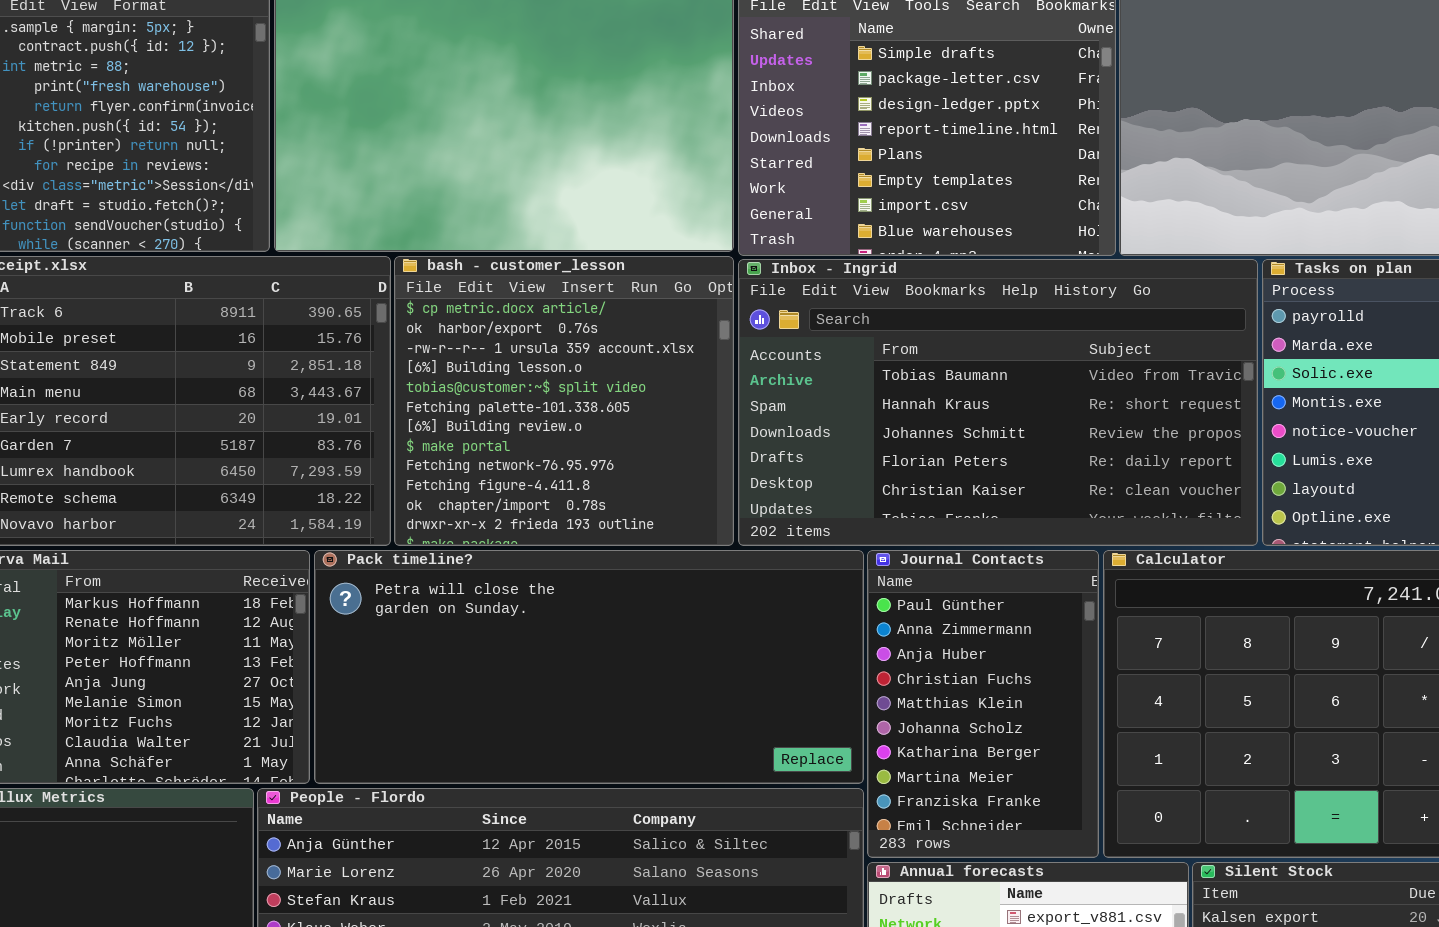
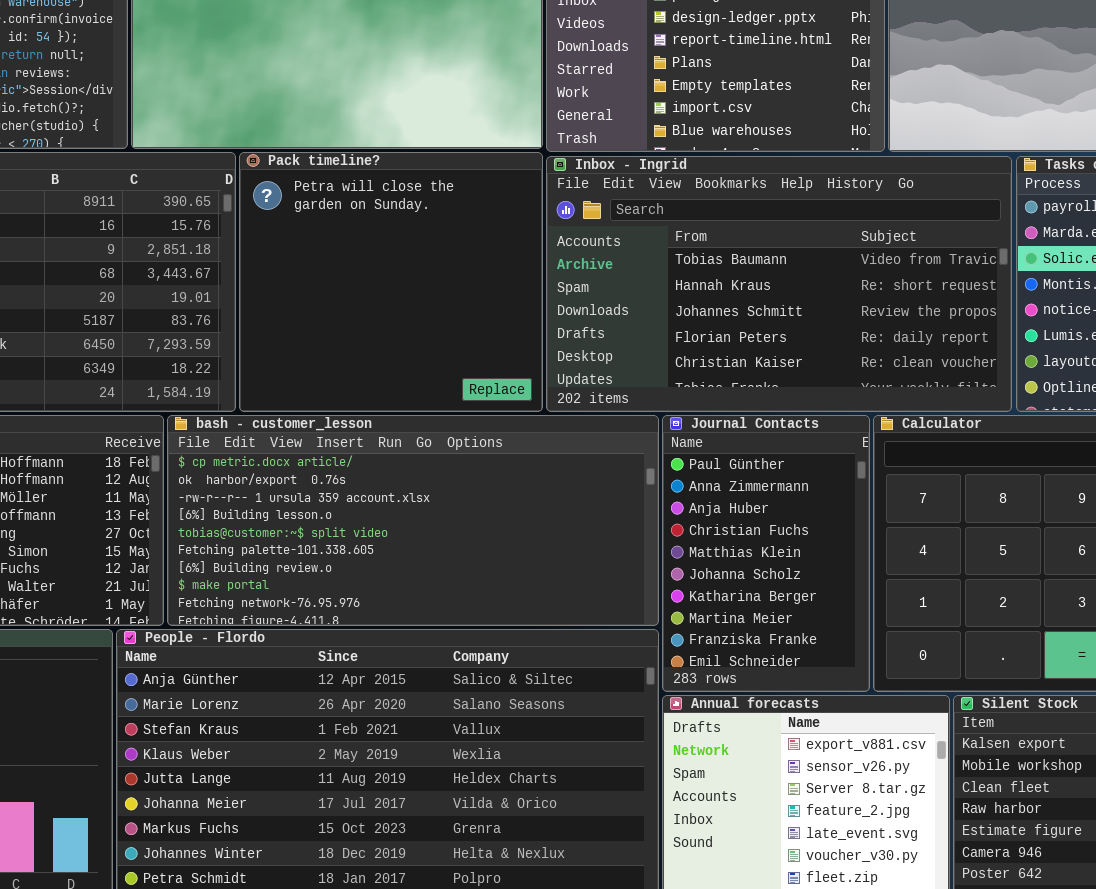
bash - customer_lesson: [394,256,734,546] -> [167,415,659,626], moved, resized
Pack timeline?: [314,550,864,784] -> [239,152,543,412], moved, resized

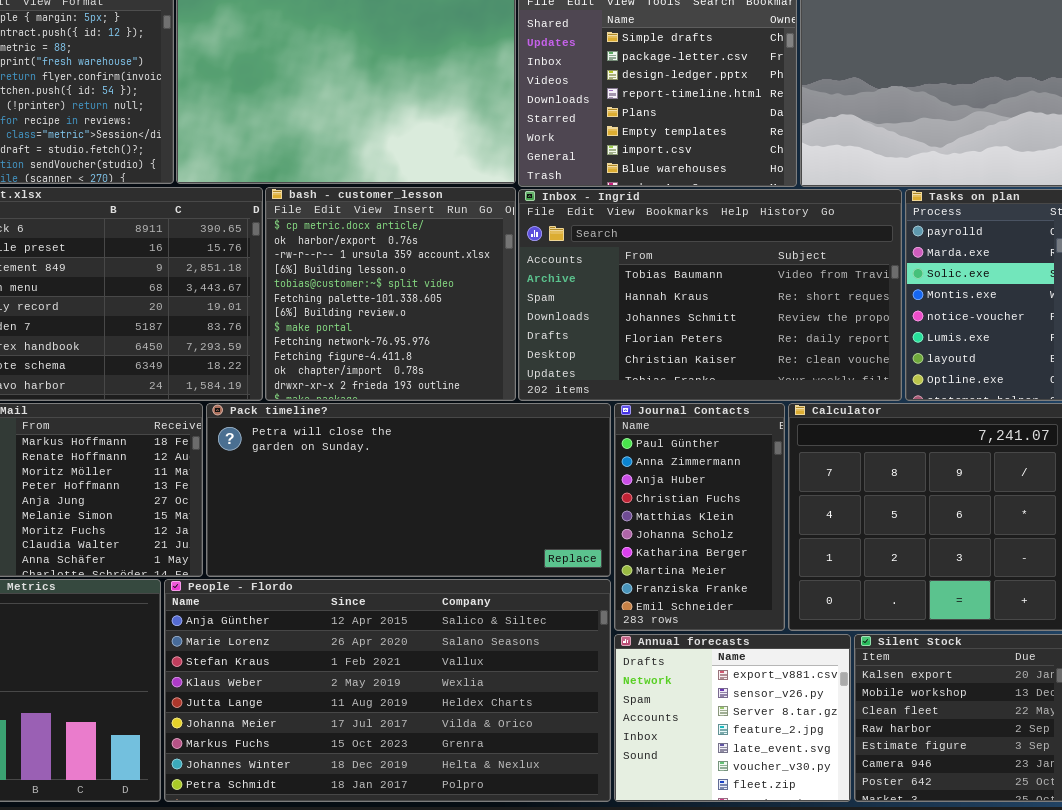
Pack timeline?: [239,152,543,412] -> [206,403,611,577], moved, resized
bash - customer_lesson: [167,415,659,626] -> [265,187,516,401], moved, resized

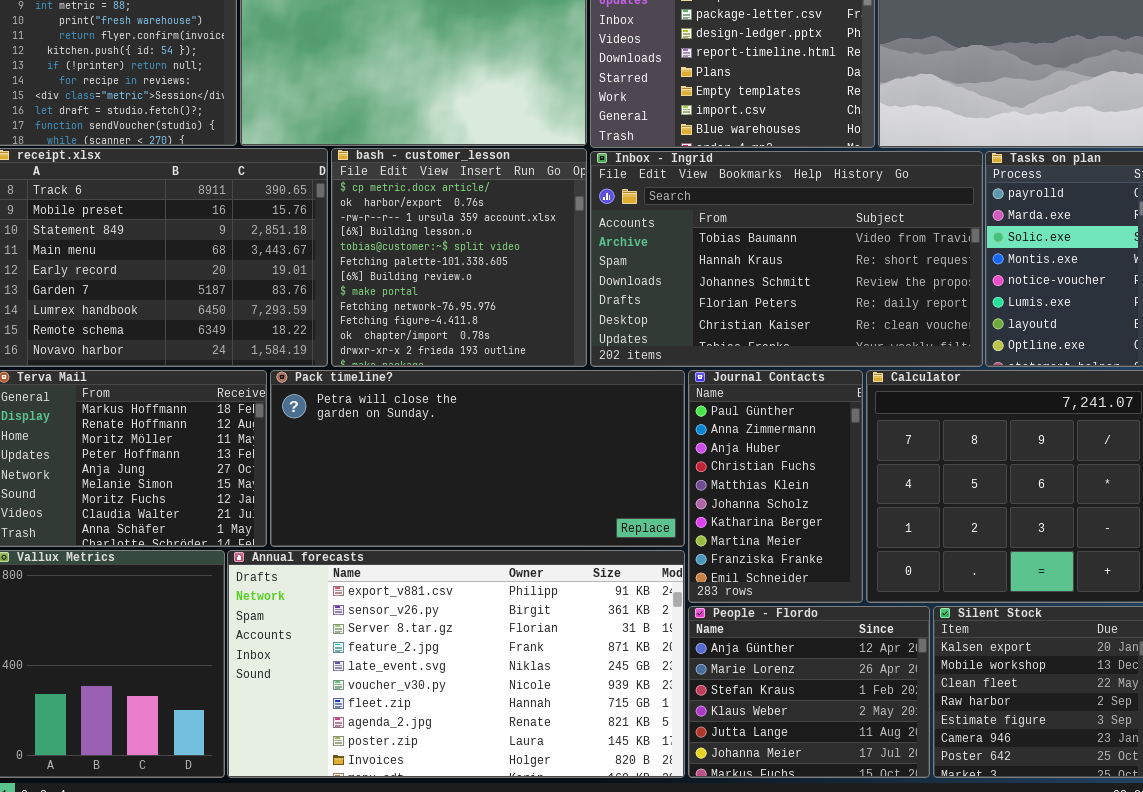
People - Flordo: [164,579,611,802] -> [688,606,930,778], moved, resized
Annual forecasts: [614,634,851,802] -> [227,550,685,778], moved, resized

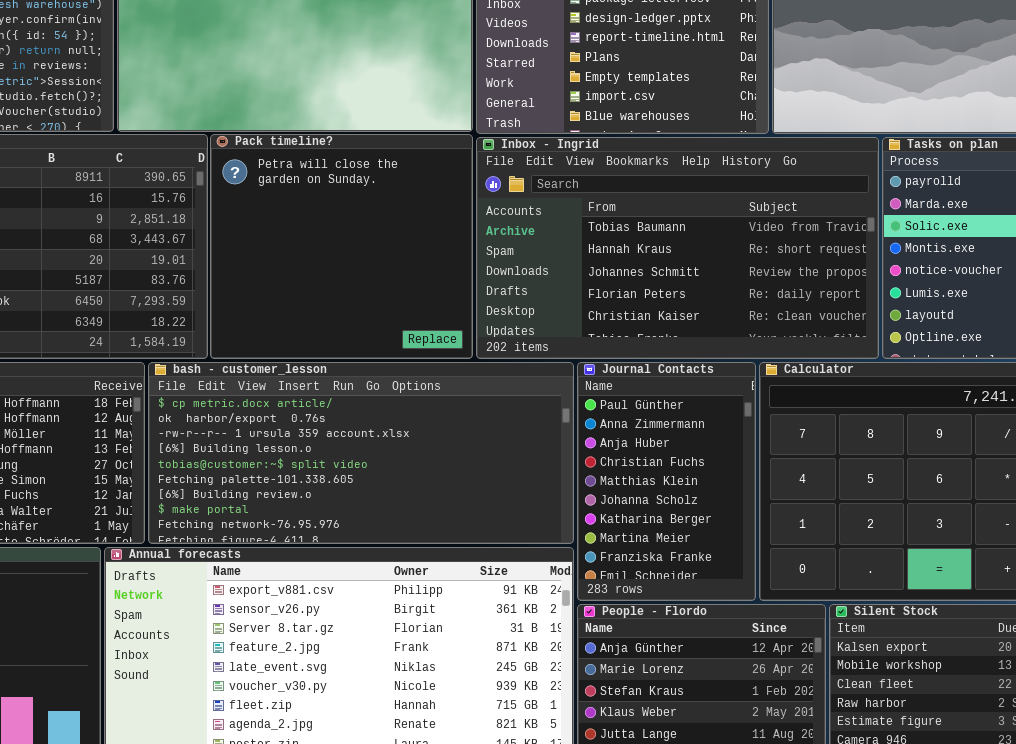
bash - customer_lesson: [331,148,587,367] -> [148,362,574,544], moved, resized
Pack timeline?: [270,370,685,547] -> [210,134,473,359], moved, resized

